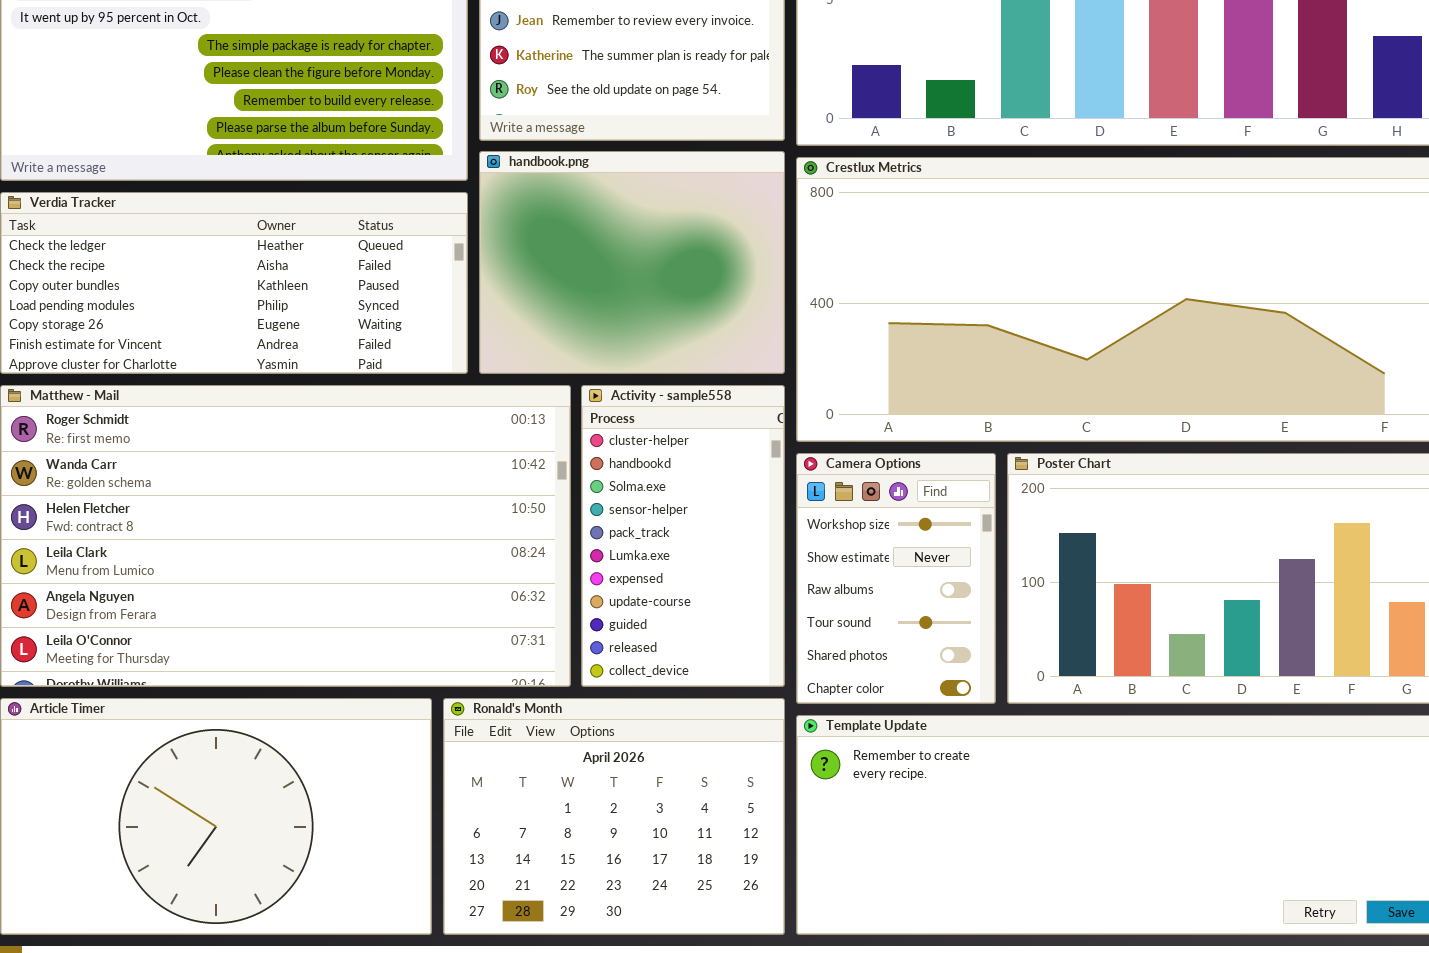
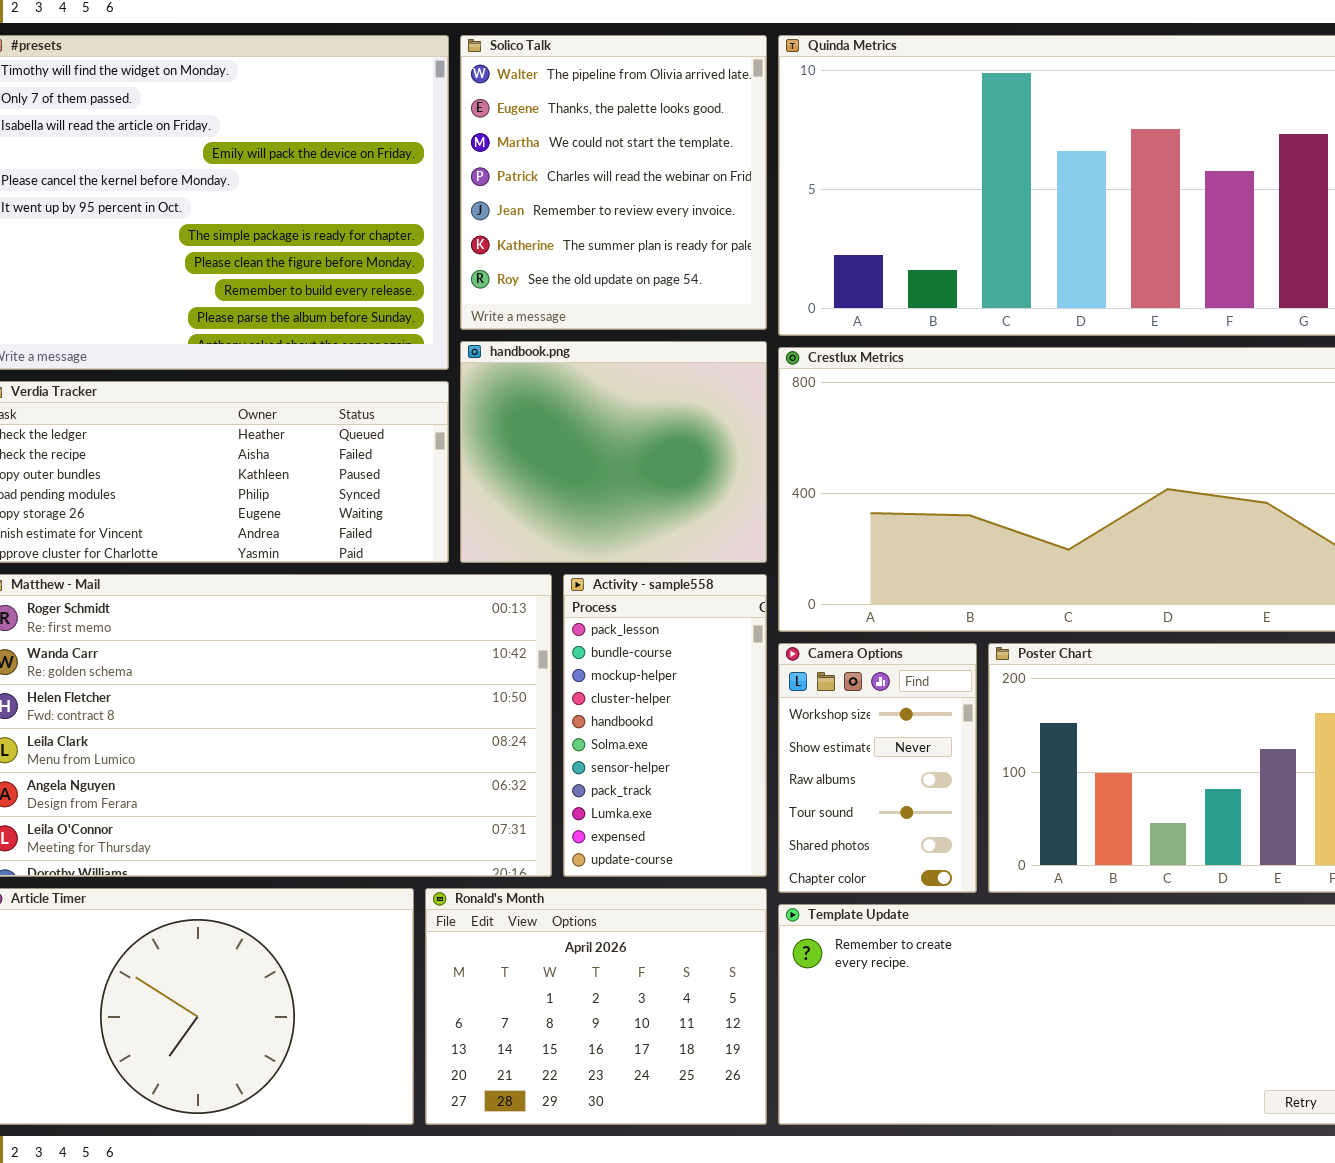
Activity - sample558: [581,385,785,687] -> [563,574,767,877], scrolled up 3 rows

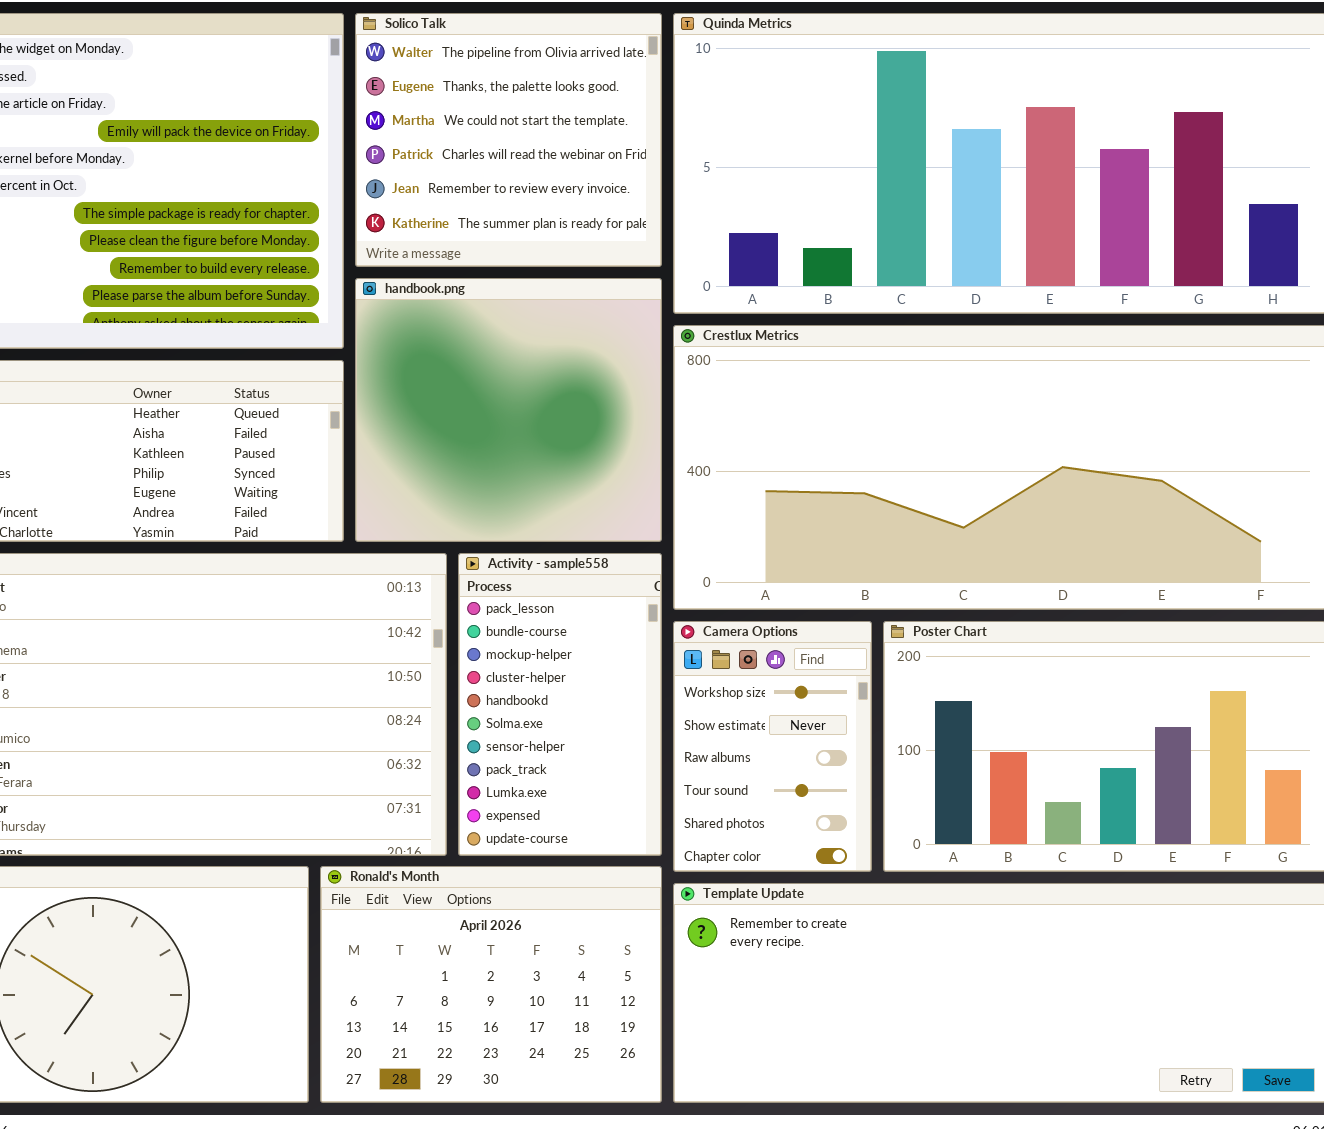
Solico Talk: [460,35,767,330] -> [355,13,662,267], resized
handbook.png: [460,341,767,563] -> [355,278,662,542], resized

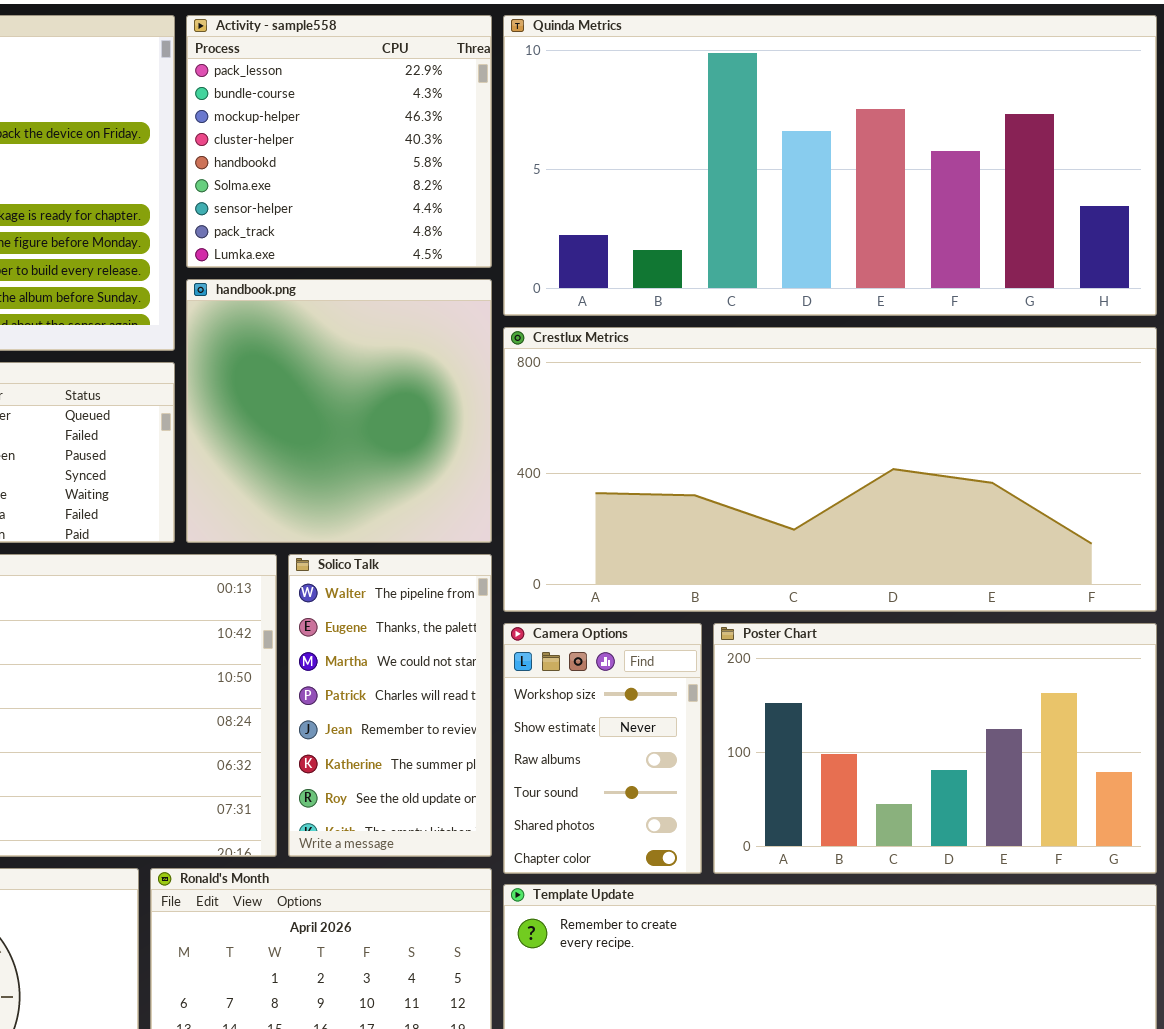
Solico Talk: [355,13,662,267] -> [288,554,492,857], moved, resized
Activity - sample558: [458,553,662,856] -> [186,15,492,268], moved, resized

